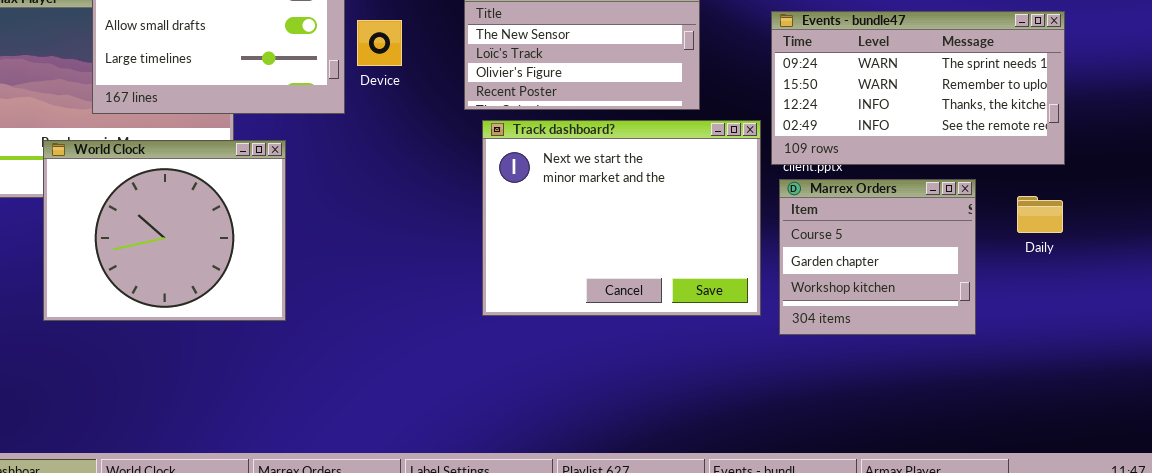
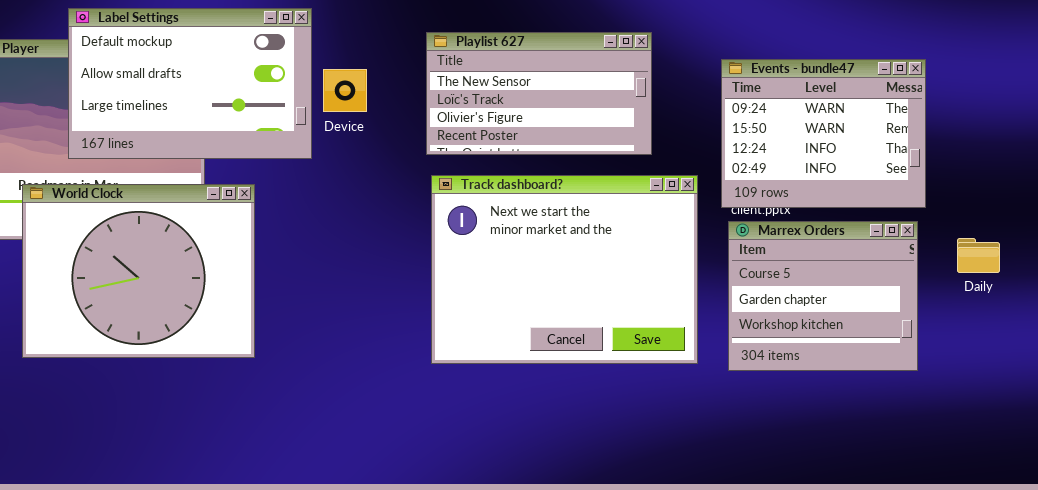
Events - bundle47: [771,11,1065,165] -> [721,59,926,208], resized
Track dashboard?: [482,120,761,316] -> [431,175,698,364], moved

